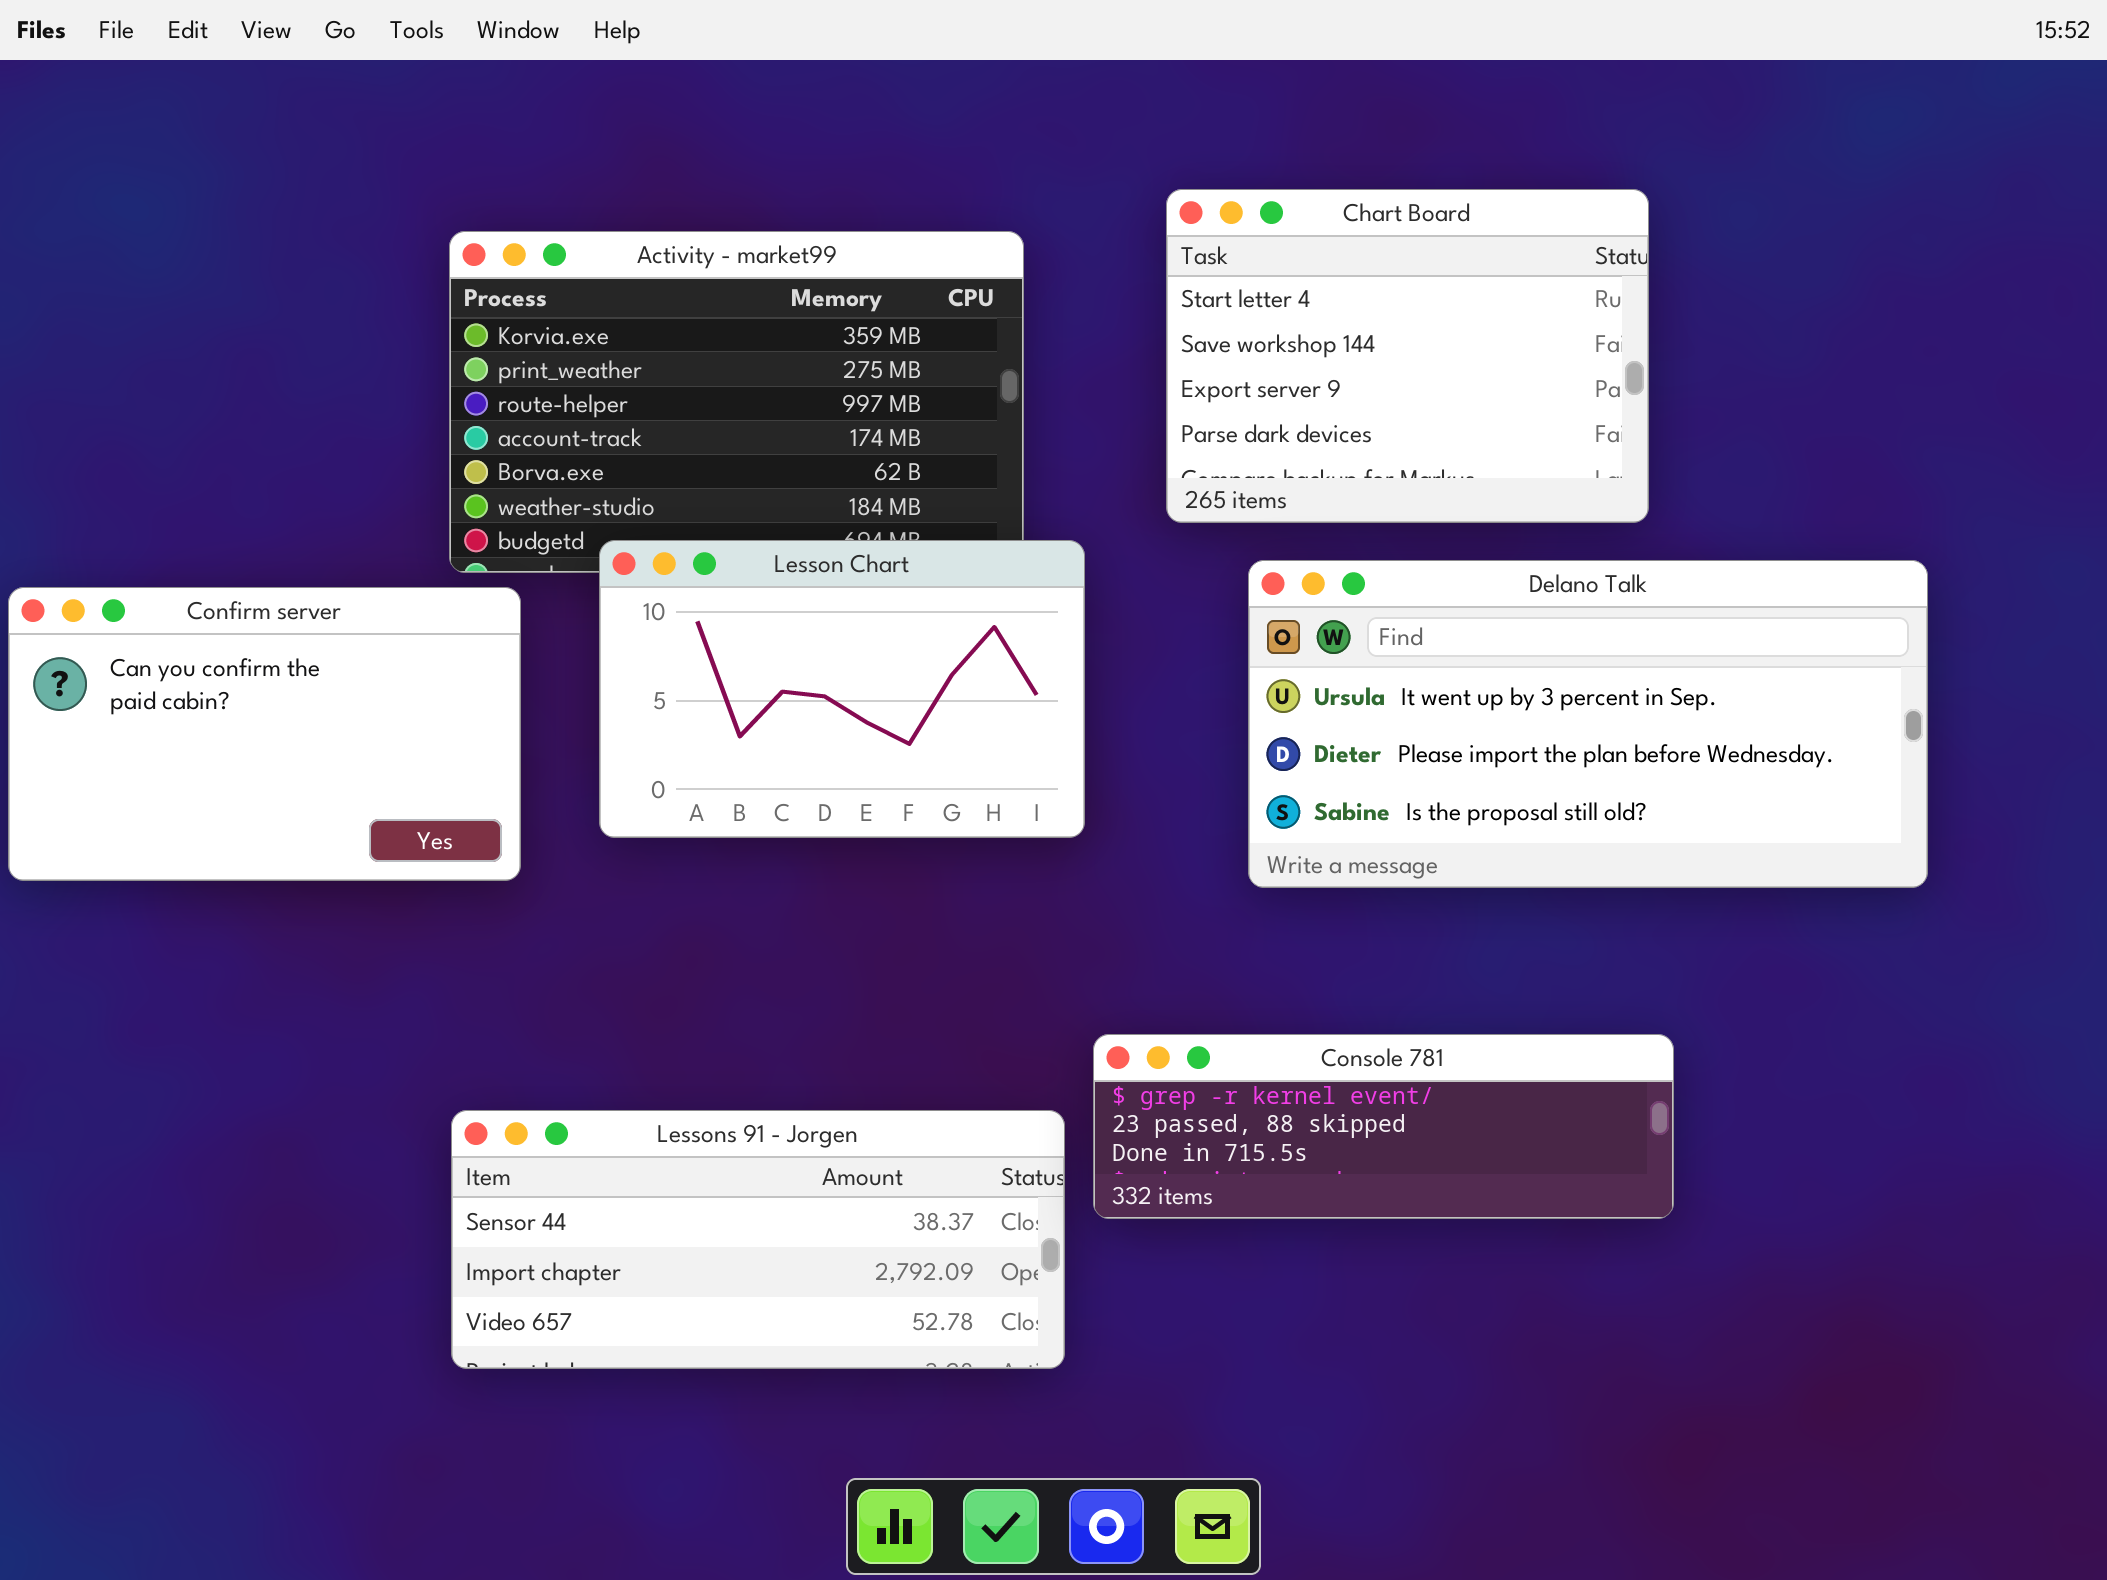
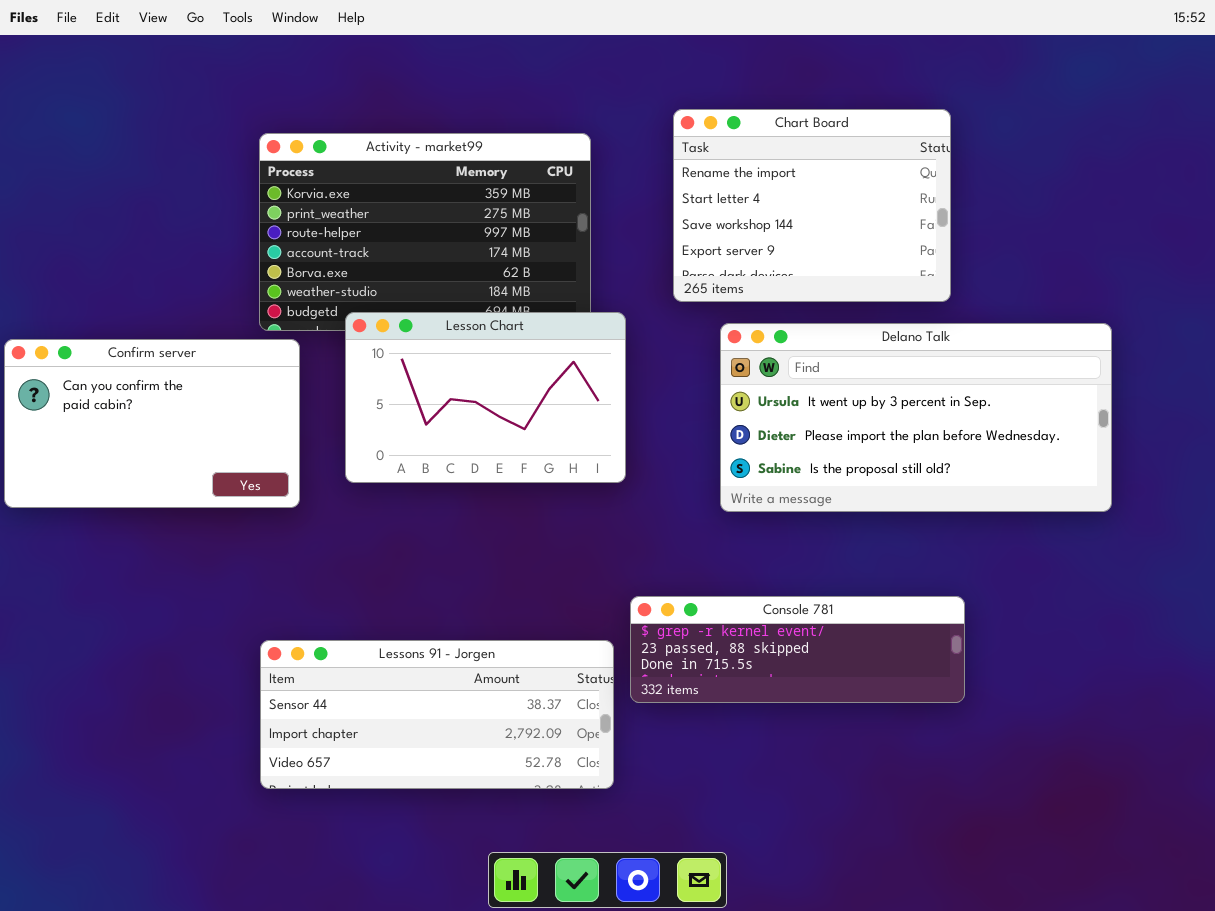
Chart Board: [1166,189,1649,523] -> [673,109,951,302], scrolled up 1 row

